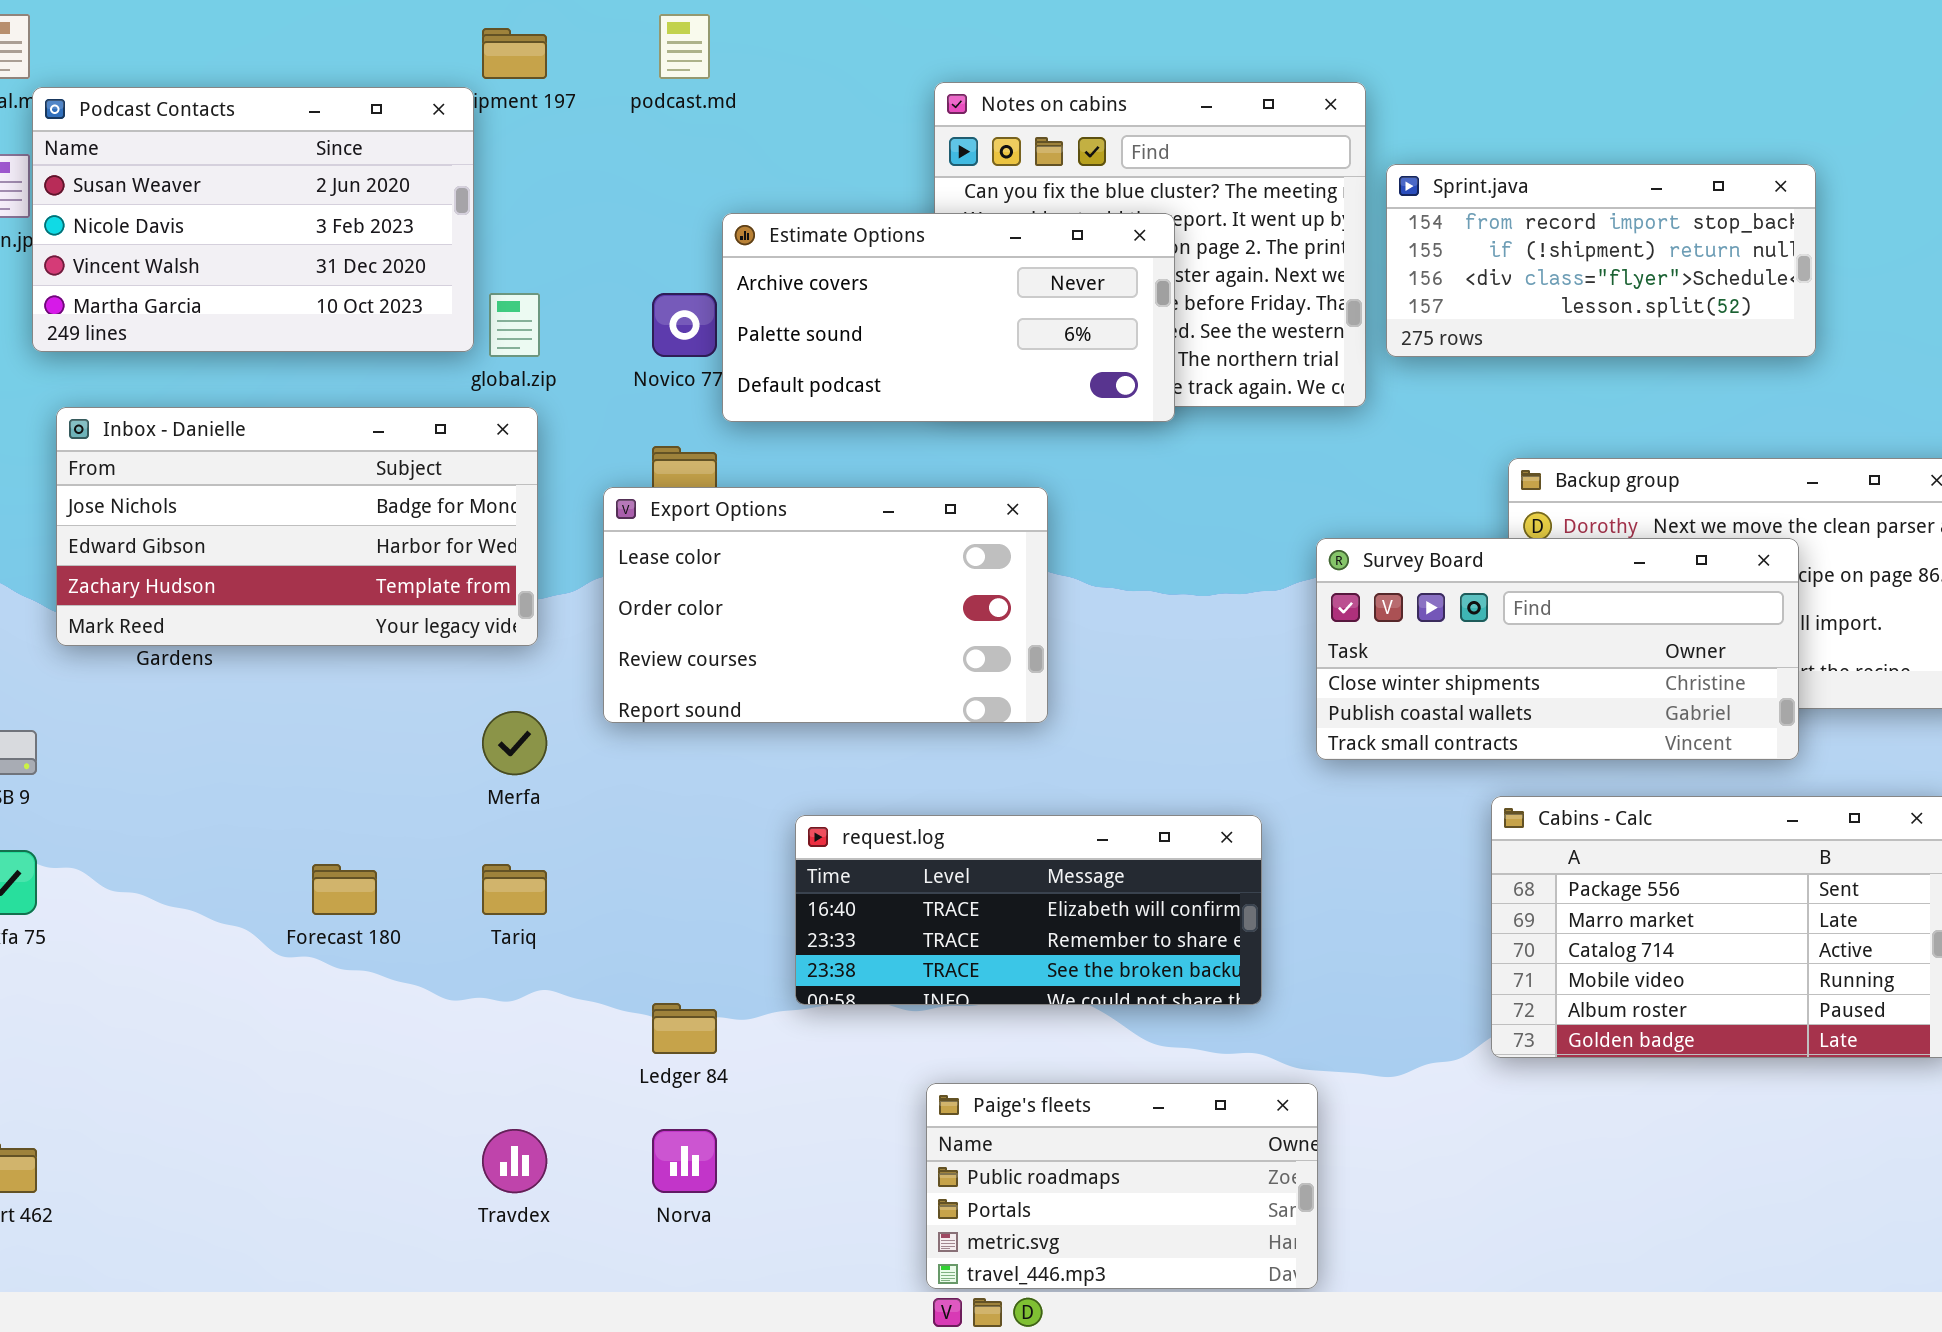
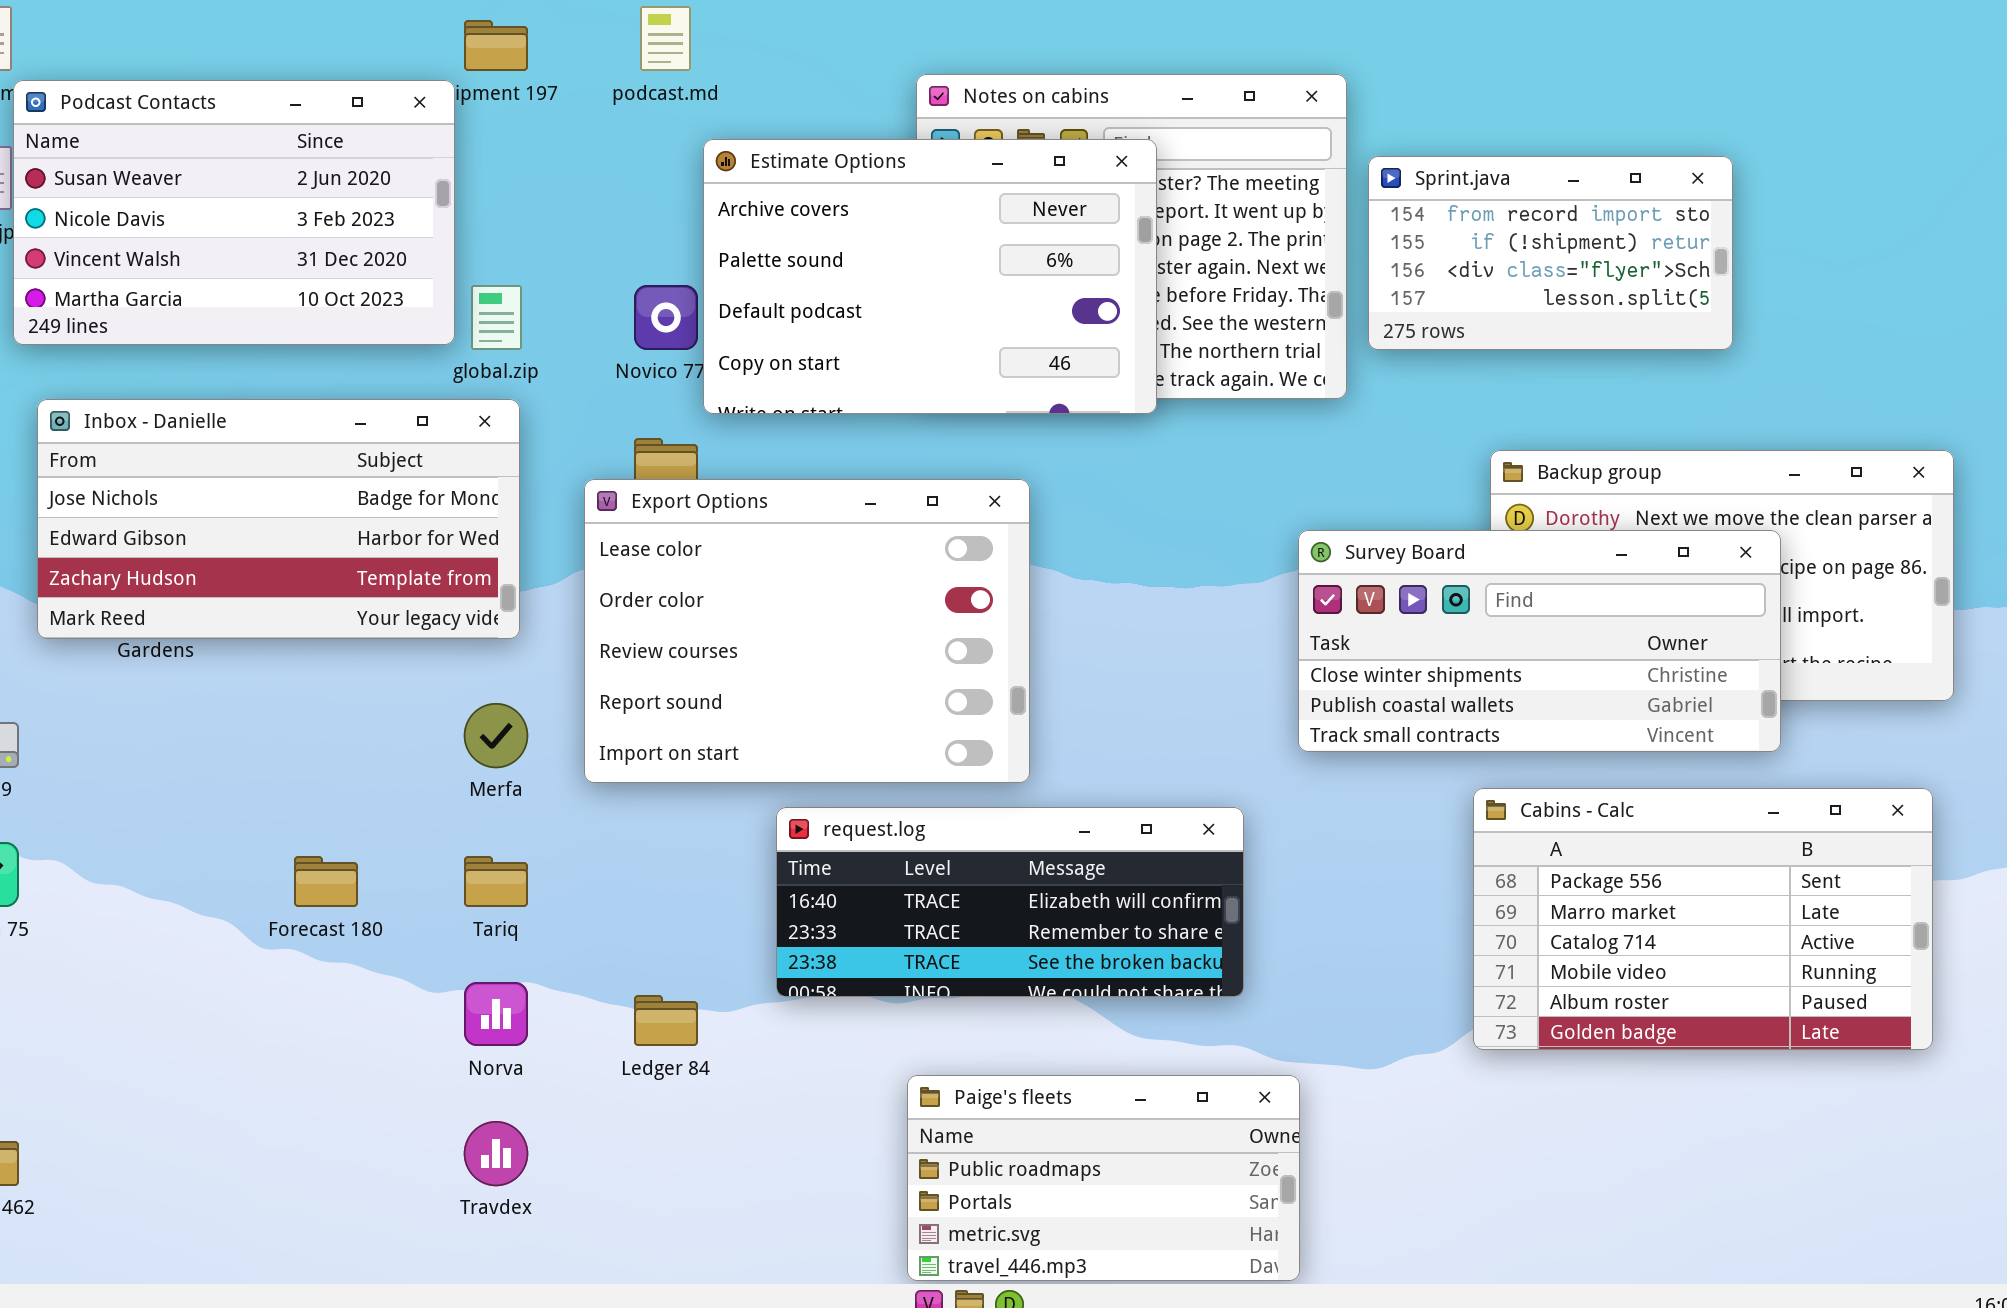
Sprint.java: [1386,164,1816,357] -> [1368,156,1733,350], resized
Estimate Options: [722,213,1175,422] -> [703,139,1157,414], resized
Export Options: [603,487,1048,723] -> [584,479,1030,783], resized
Norva: [652,1129,717,1193] -> [464,982,528,1046], moved

